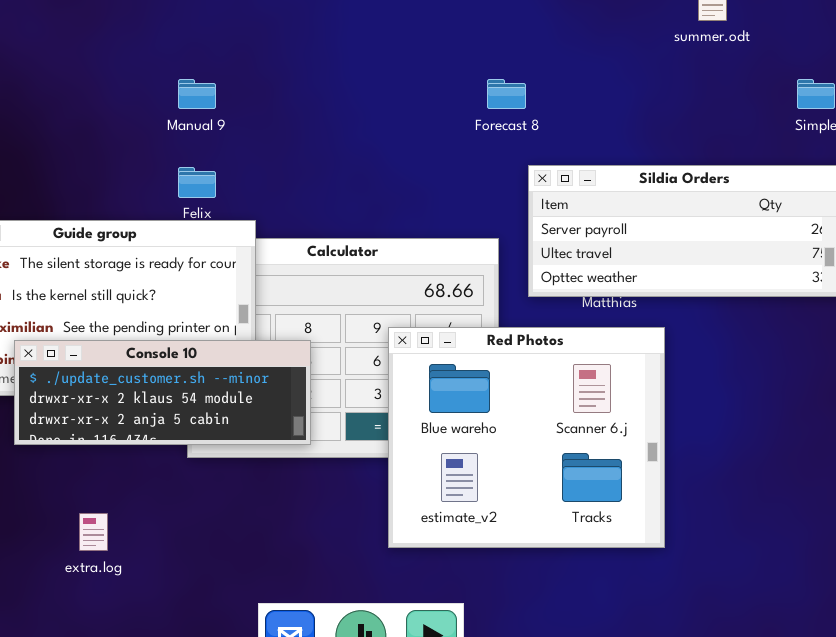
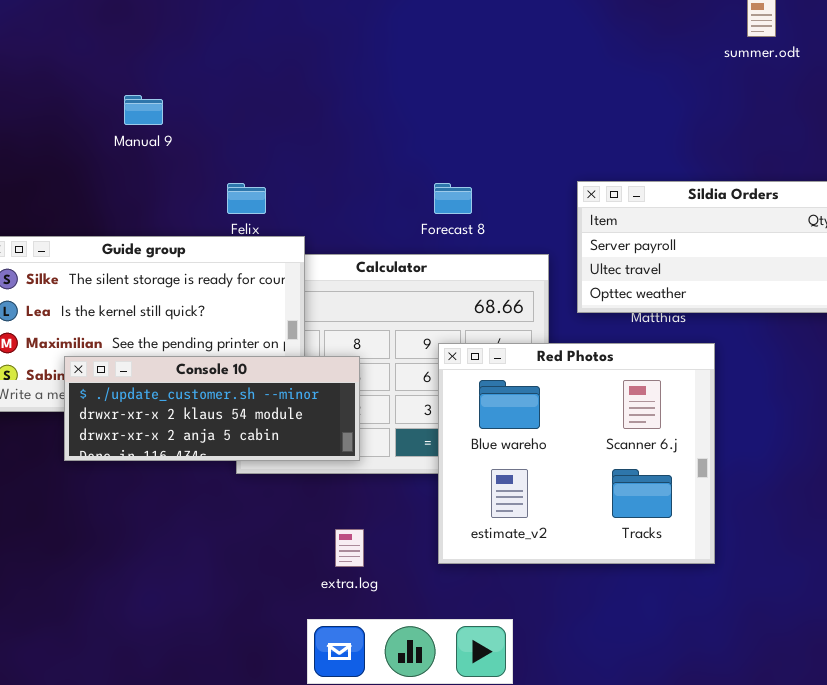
Manual 9: [178,79,216,109] -> [124,95,163,125], moved
Forecast 8: [487,79,526,109] -> [434,183,472,214], moved
extra.log: [79,513,108,551] -> [335,529,364,567], moved

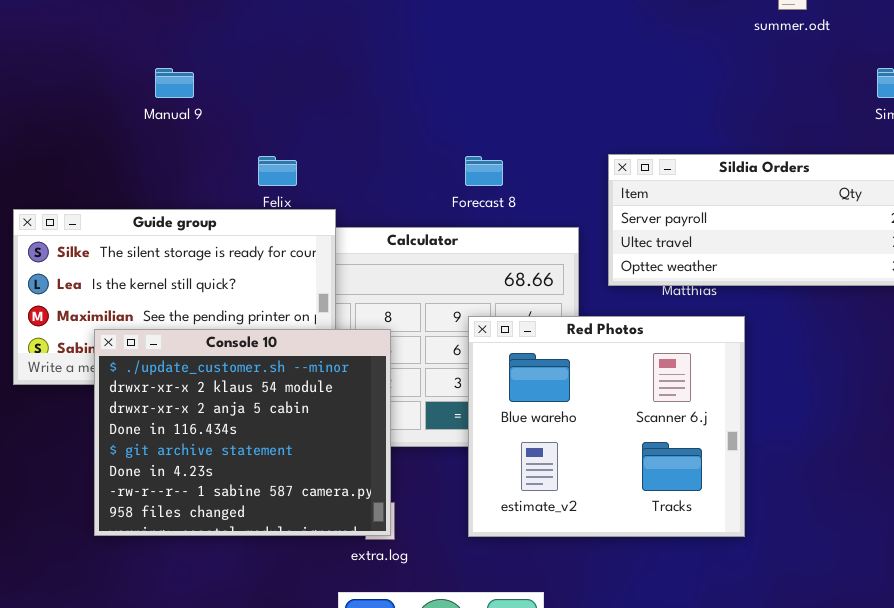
Console 10: [64,356,360,461] -> [94,329,391,536], resized

